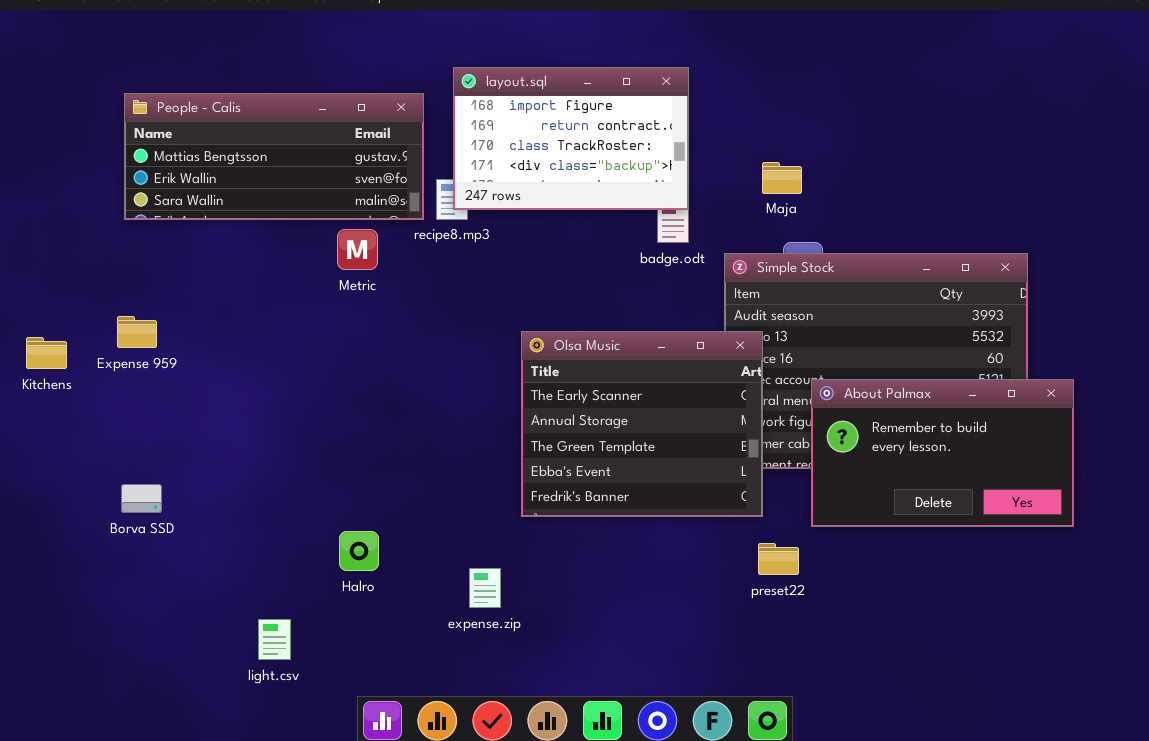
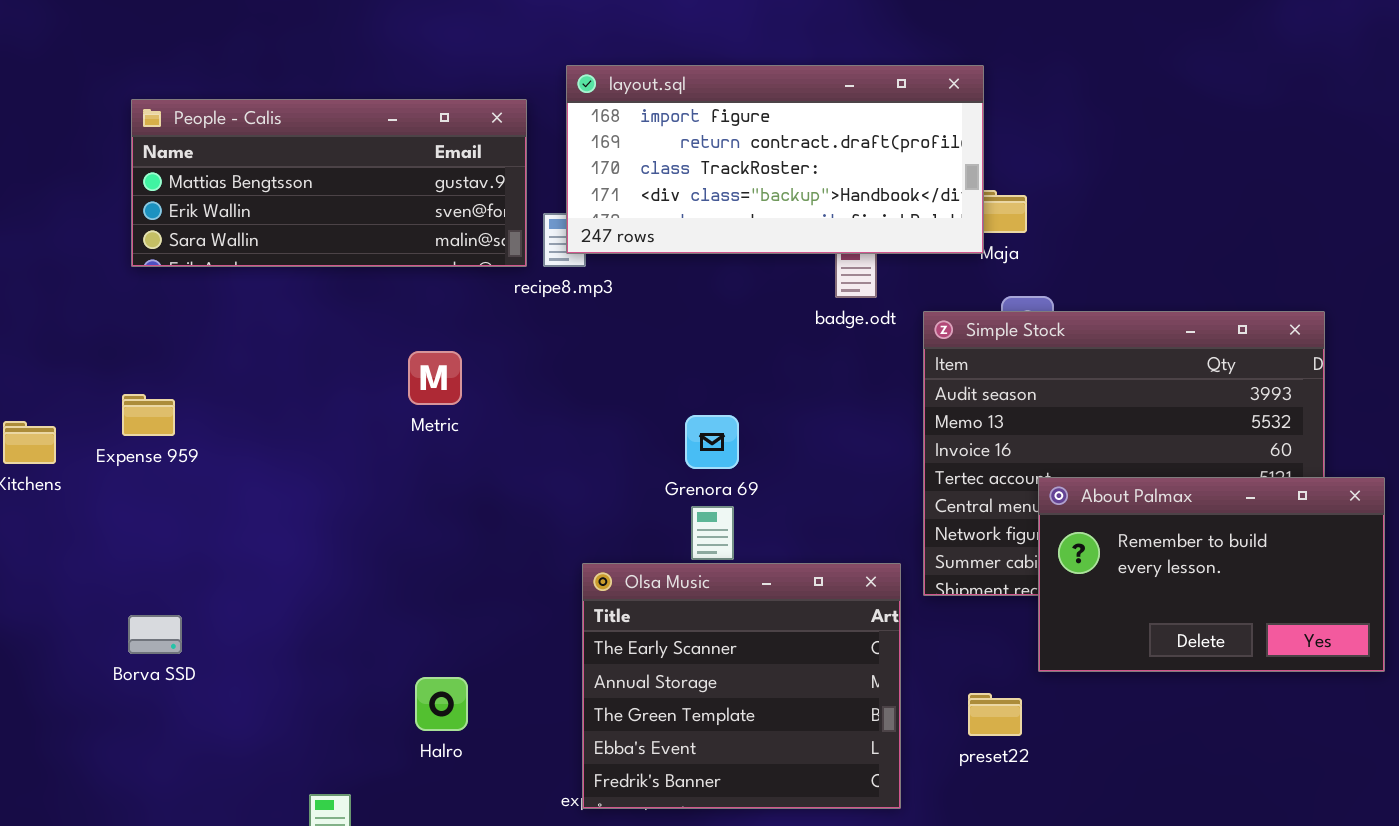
layout.sql: [453,67,689,210] -> [566,65,984,254], resized
Metric: [337,229,378,270] -> [408,351,462,405], moved
Olsa Music: [521,331,763,517] -> [582,563,901,809], moved

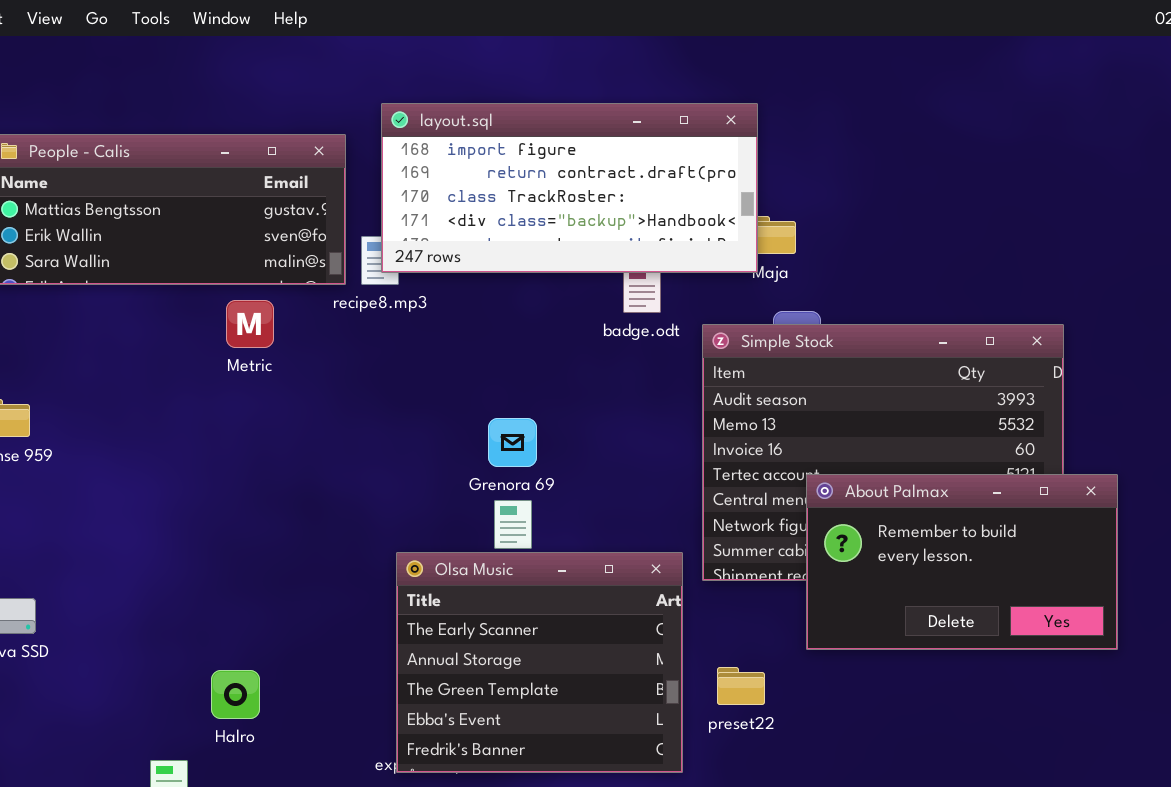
Metric: [408,351,462,405] -> [226,300,274,348], moved
Halro: [415,677,468,731] -> [211,670,260,719], moved
preset22: [968,693,1022,736] -> [717,667,765,705], moved

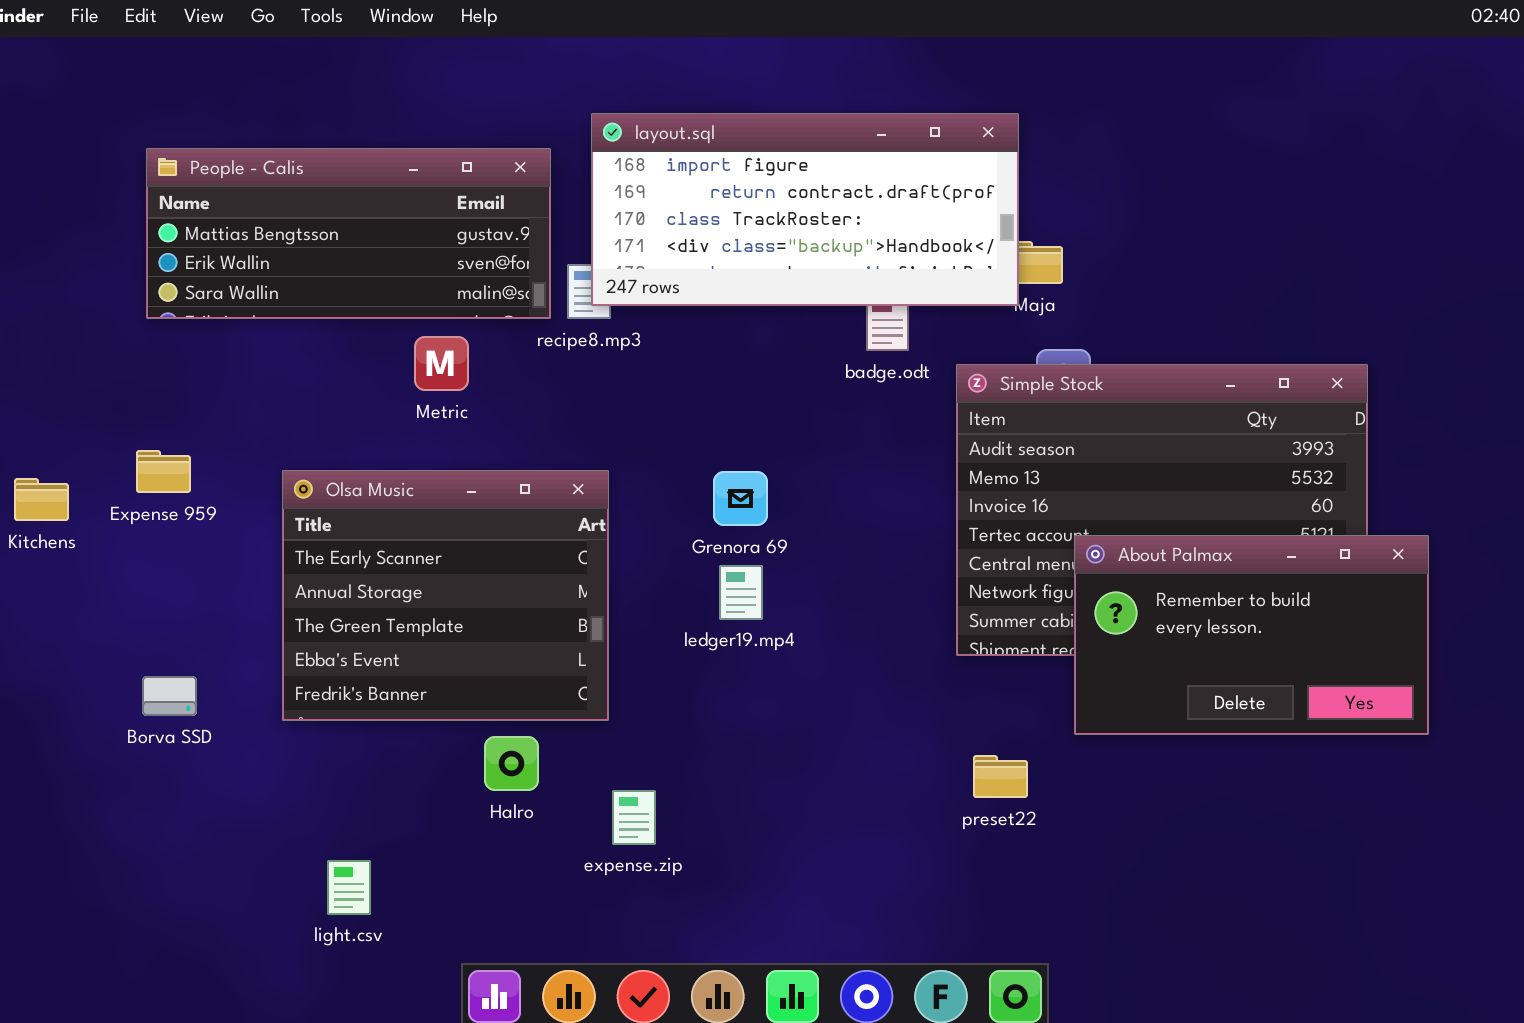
Olsa Music: [396,552,683,773] -> [282,470,609,721], moved
Halro: [211,670,260,719] -> [484,736,539,791], moved

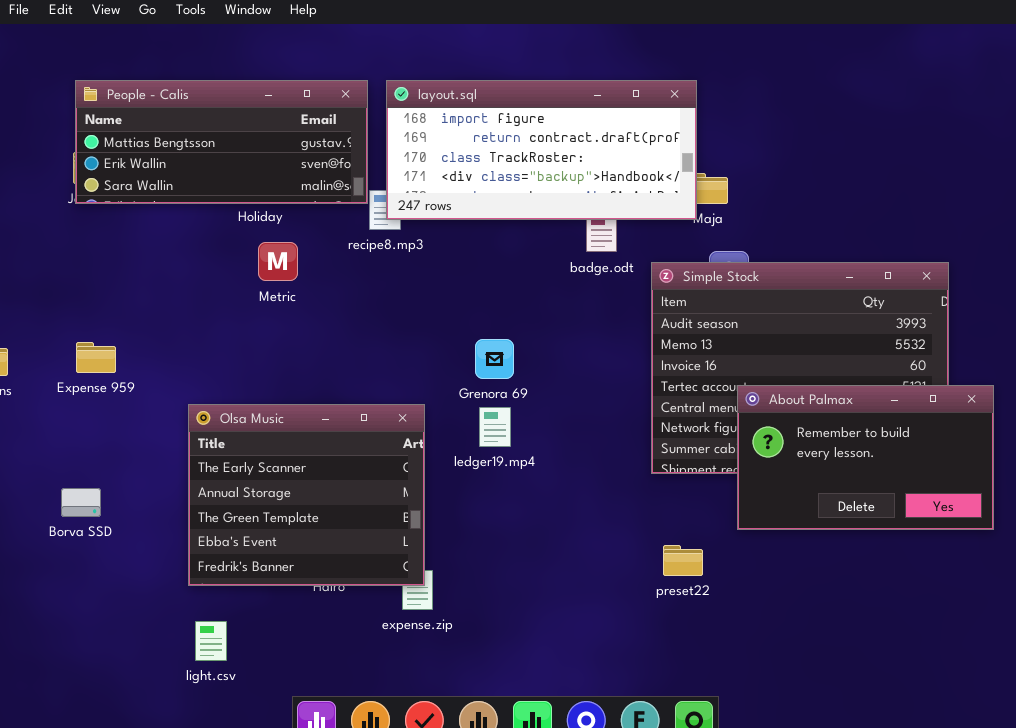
People - Calis: [146,148,551,319] -> [75,80,368,204], moved
Expense 959: [136,450,191,493] -> [76,342,116,373], moved
Olsa Music: [282,470,609,721] -> [188,404,425,586], moved

